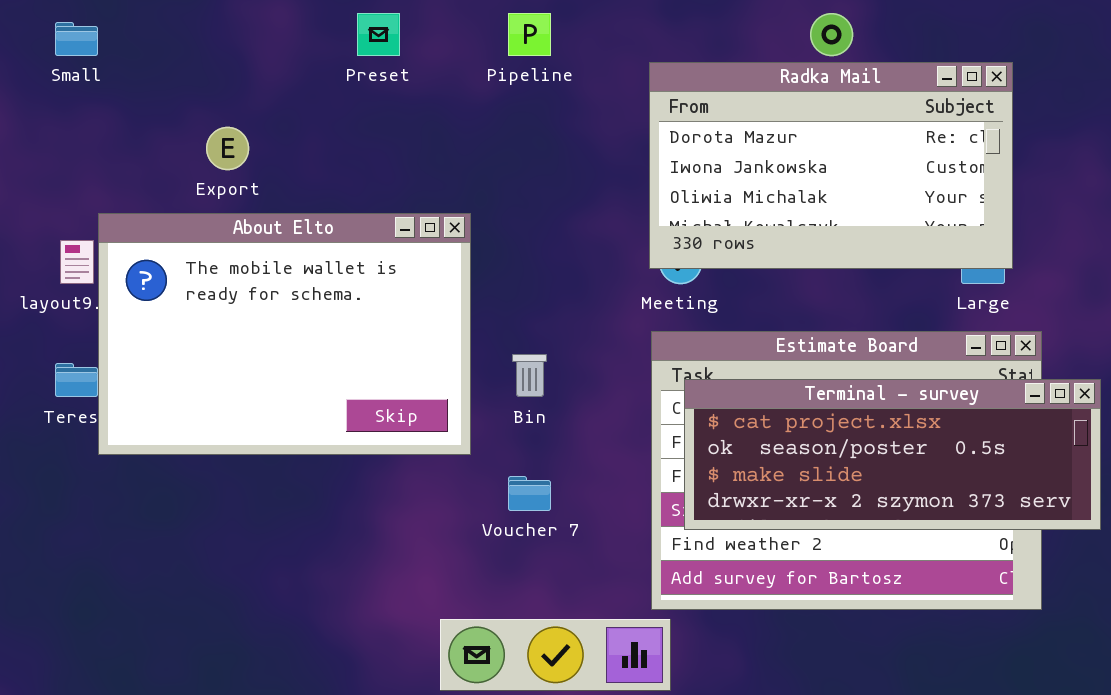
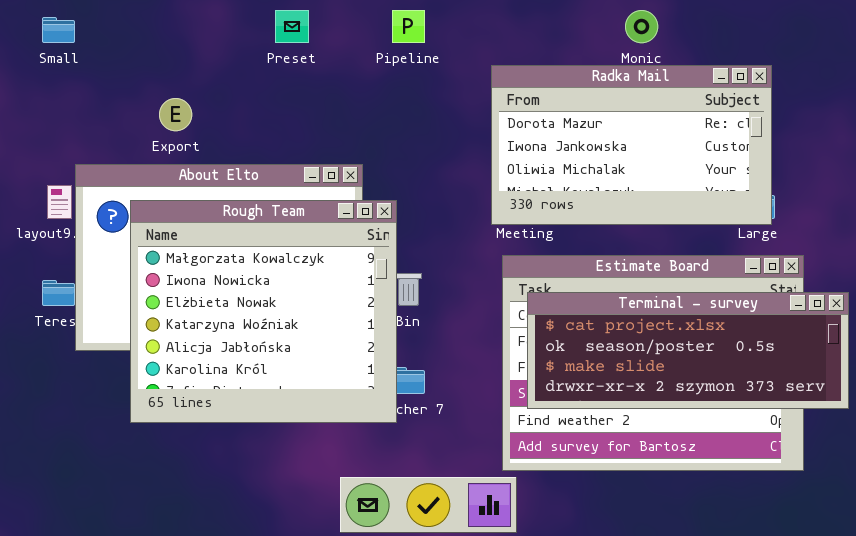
Radka Mail: [649,62,1013,269] -> [491,65,772,225], moved
Rough Team: none -> [130,200,397,423], opened

